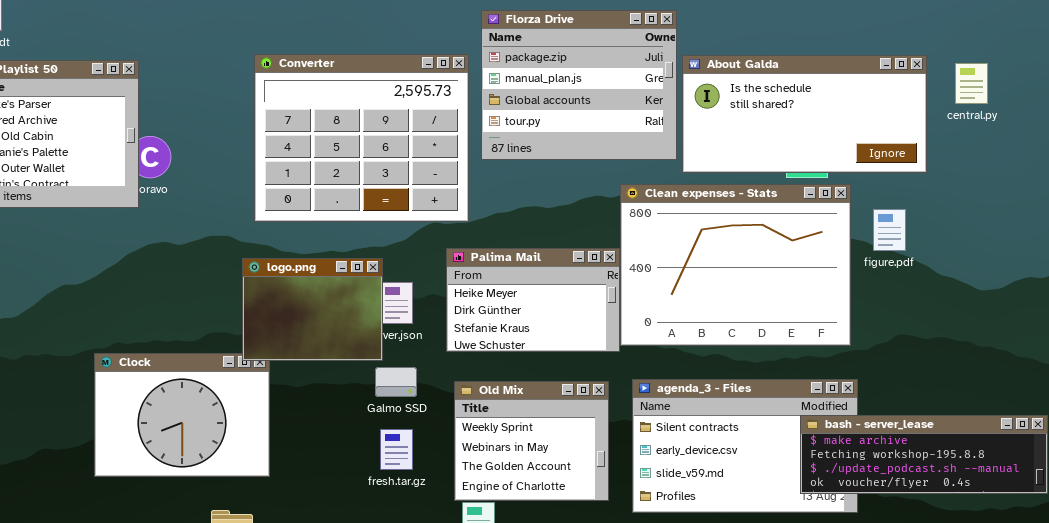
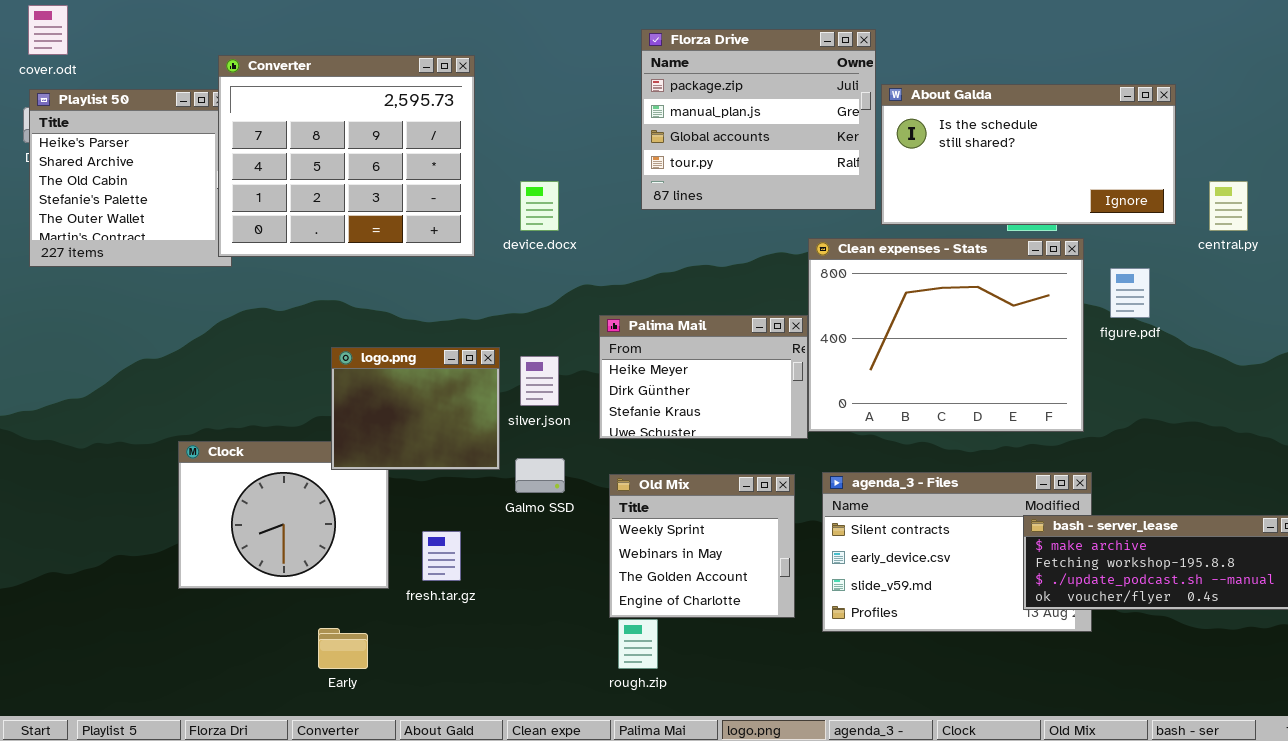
Converter: [254,54,469,222] -> [218,55,475,257], moved
central.py: [955,63,988,104] -> [1209,181,1248,231], moved
logo.png: [242,258,383,361] -> [331,347,500,470], moved
fresh.tar.gz: [380,429,413,470] -> [422,531,461,581], moved

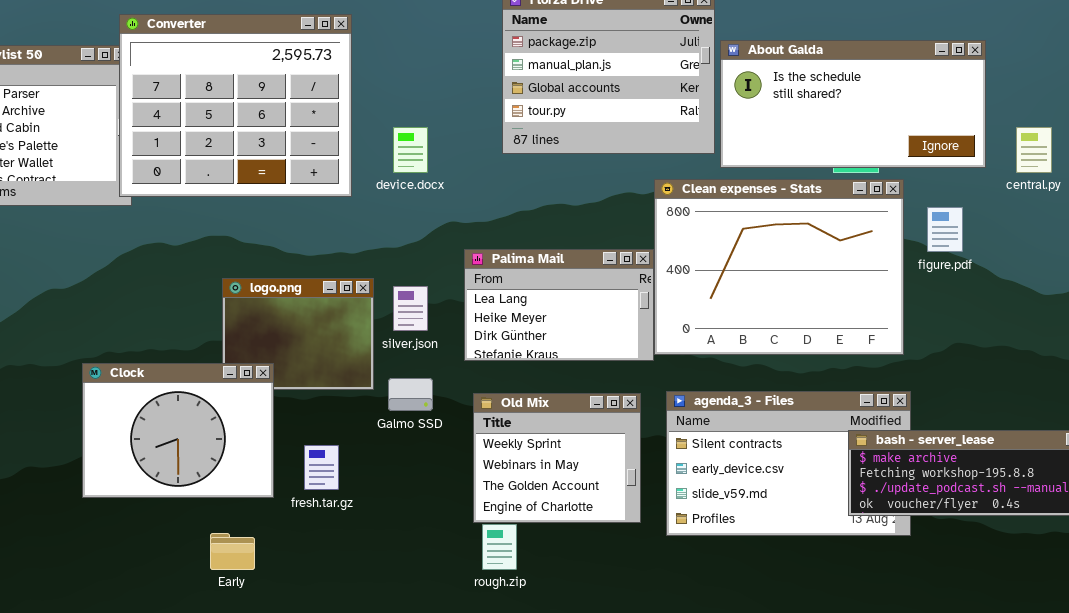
Palima Mail: [599,315,808,439] -> [464,249,654,361], scrolled up 1 row
Clock: [178,441,389,589] -> [82,363,274,498], raised

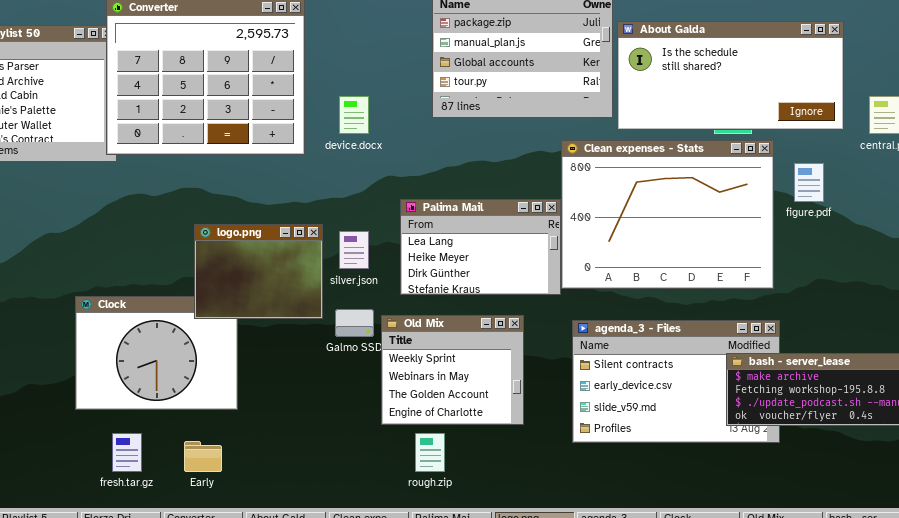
logo.png: [222,278,374,390] -> [194,224,323,319], raised
Old Mix: [473,393,641,523] -> [381,315,524,425], moved
fresh.tar.gz: [304,445,339,490] -> [112,433,142,472], moved

